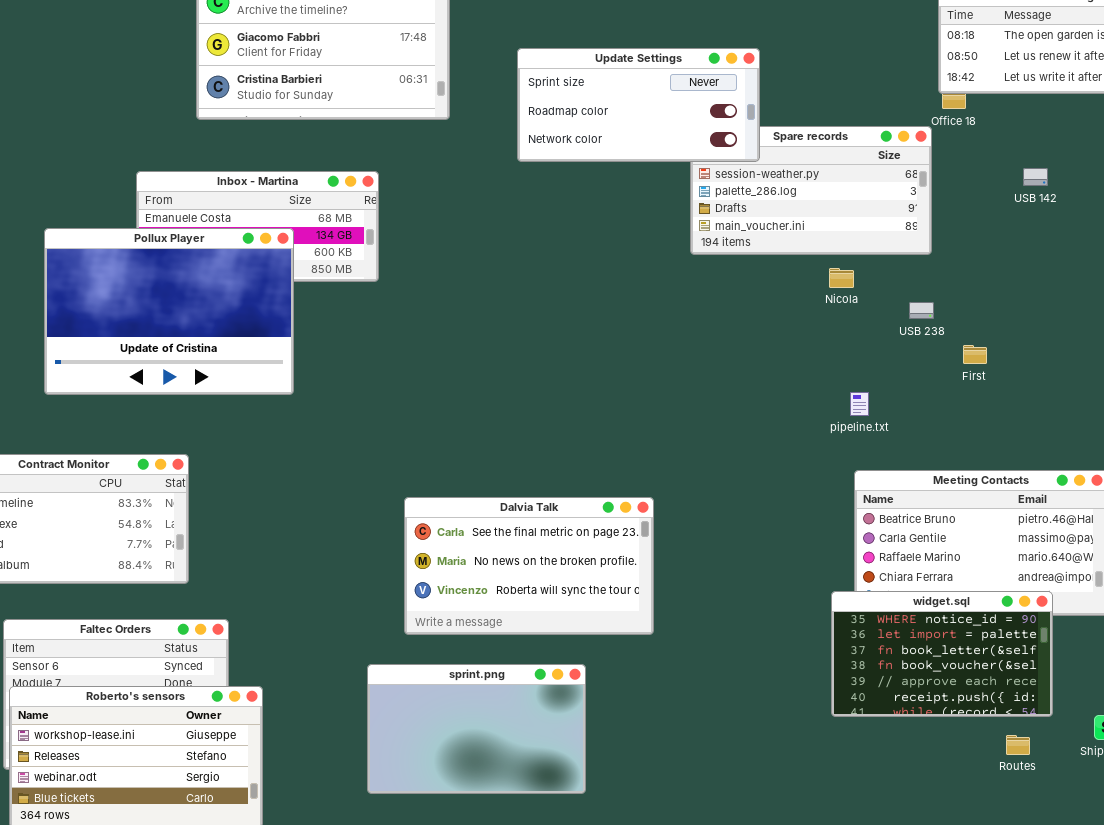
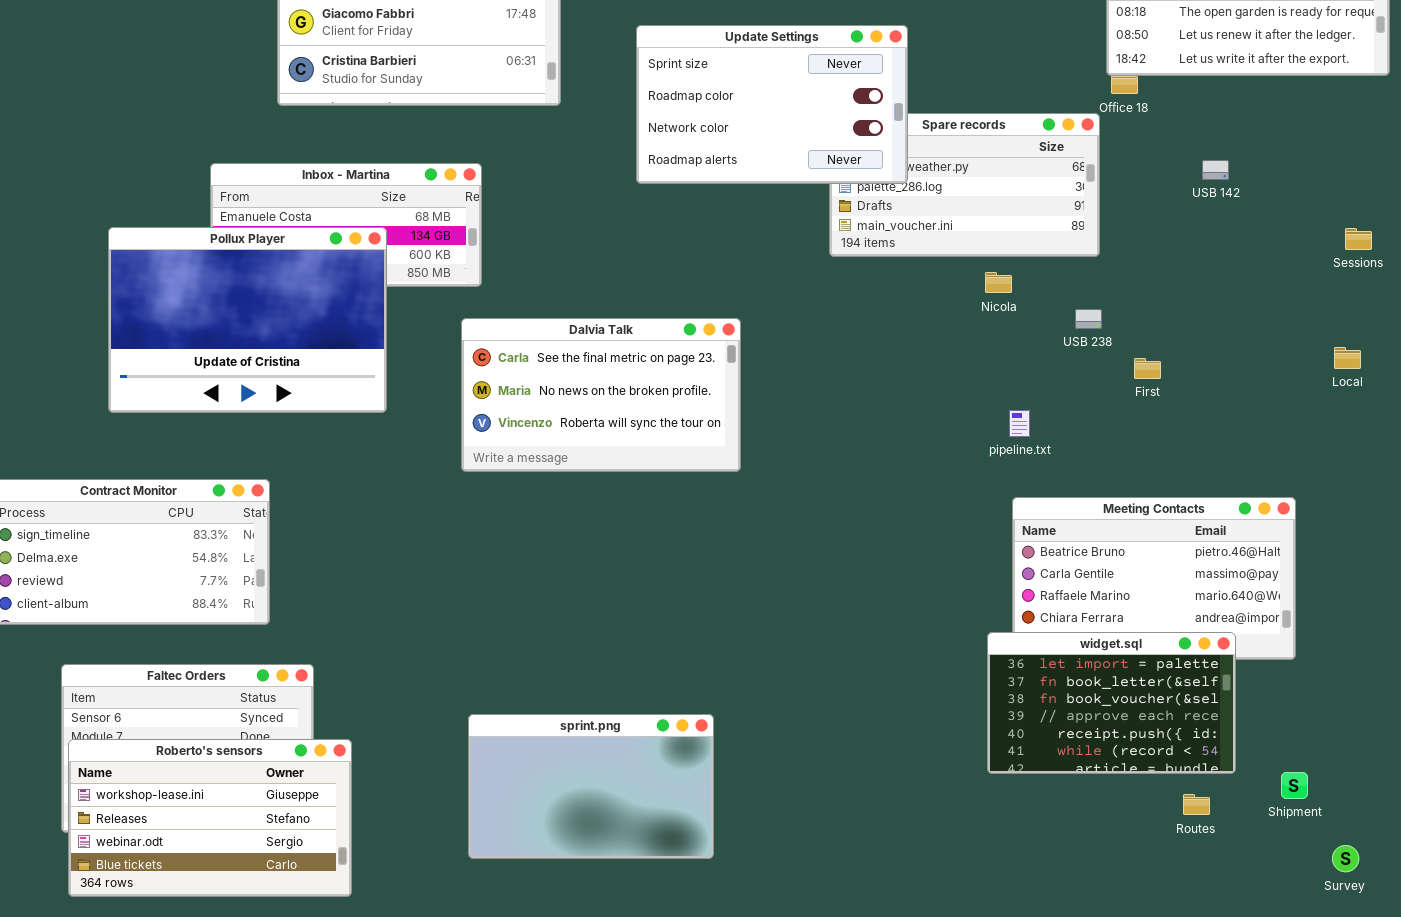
Update Settings: [517,48,760,162] -> [636,25,908,184], resized
Dalvia Talk: [404,497,654,635] -> [461,318,741,472], moved
widget.sql: [831,591,1053,717] -> [987,632,1236,774], scrolled down 1 row

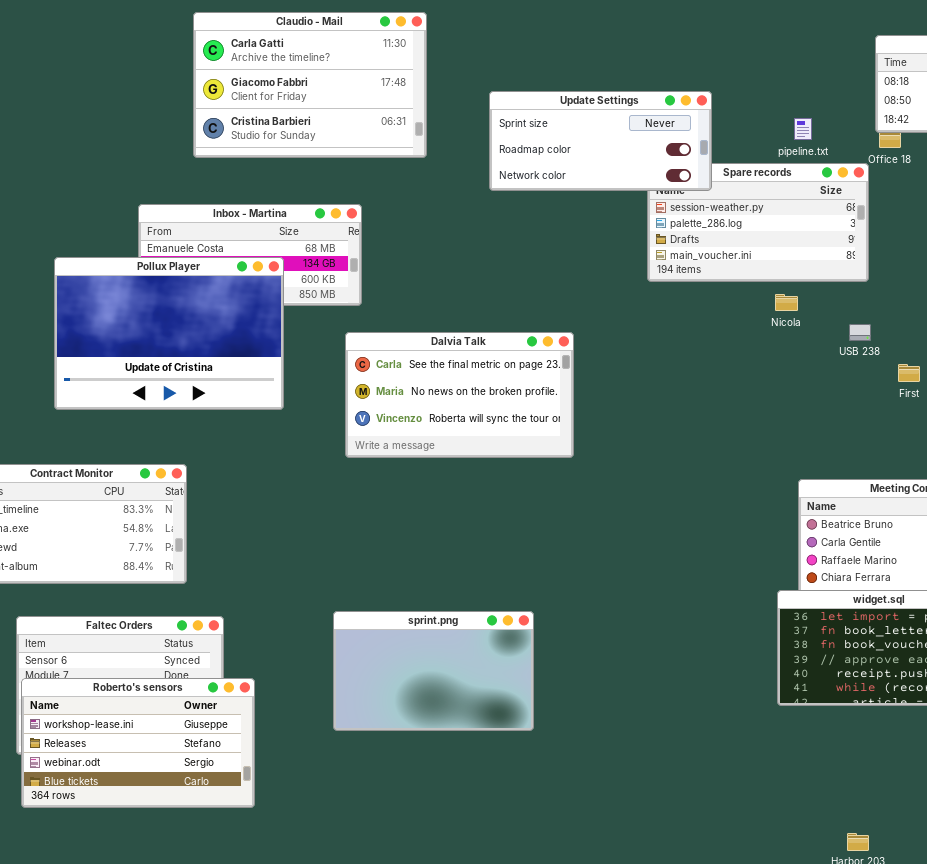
Update Settings: [636,25,908,184] -> [489,91,712,191], resized
pipeline.txt: [1009,410,1030,437] -> [794,118,812,140], moved
sprint.png: [468,714,714,859] -> [333,611,534,731], moved

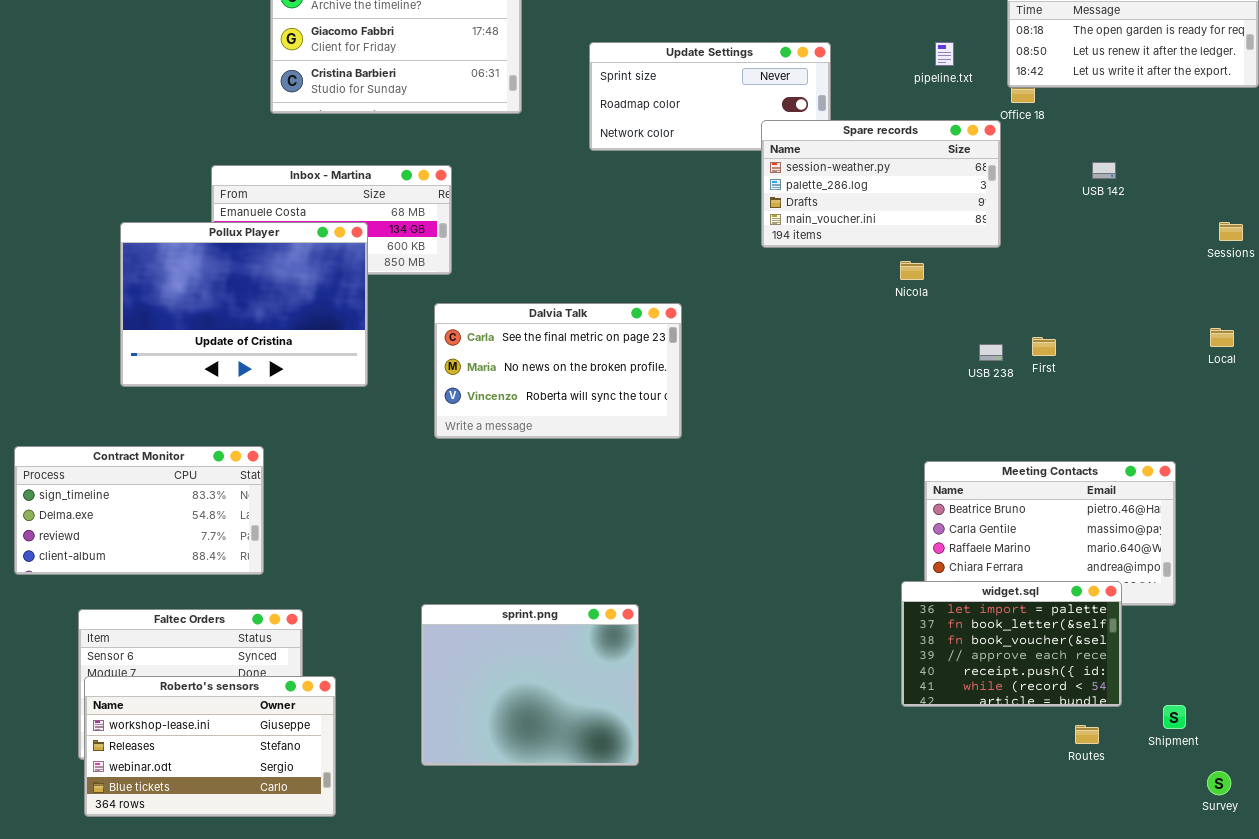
pipeline.txt: [794,118,812,140] -> [935,42,954,66], moved
Spare records: [647,163,869,282] -> [761,120,1001,248], raised
USB 238: [849,324,871,341] -> [979,344,1003,361], moved
sprint.png: [333,611,534,731] -> [421,604,639,766], resized

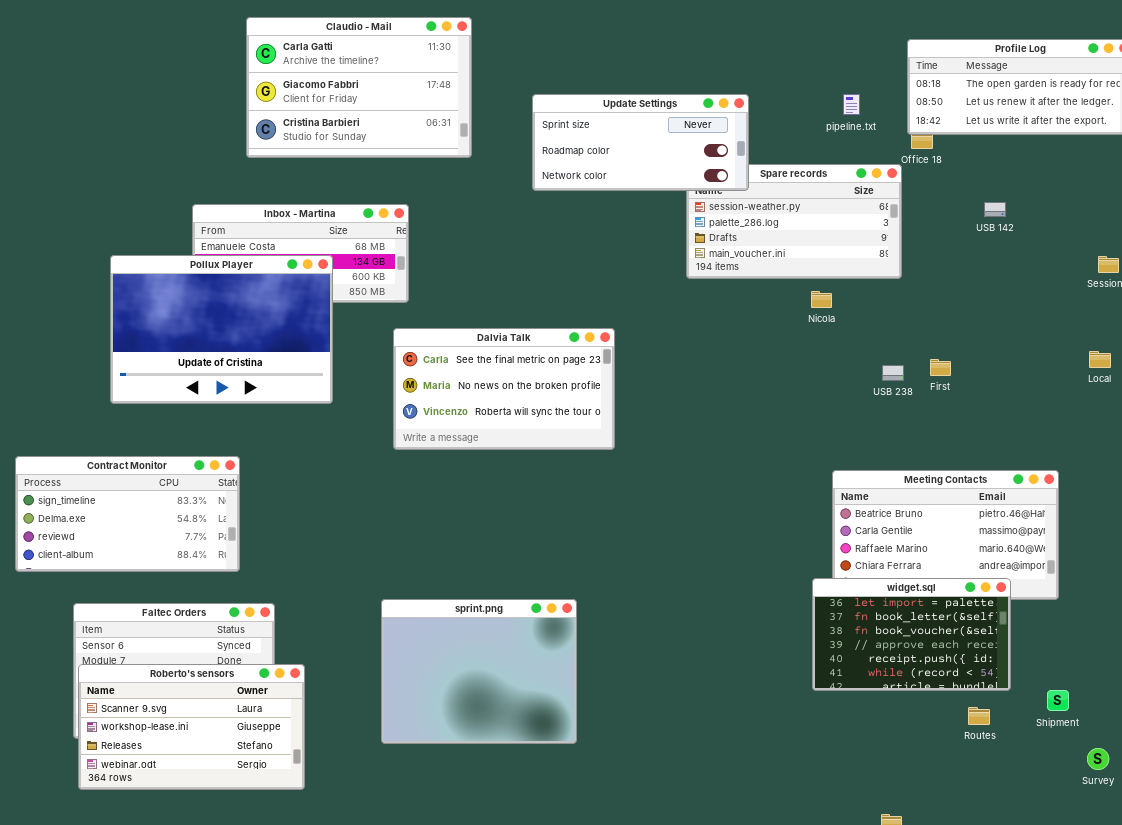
Update Settings: [589,42,831,151] -> [532,94,749,191], raised
Roberto's sensors: [84,676,336,817] -> [78,664,305,790], scrolled up 1 row

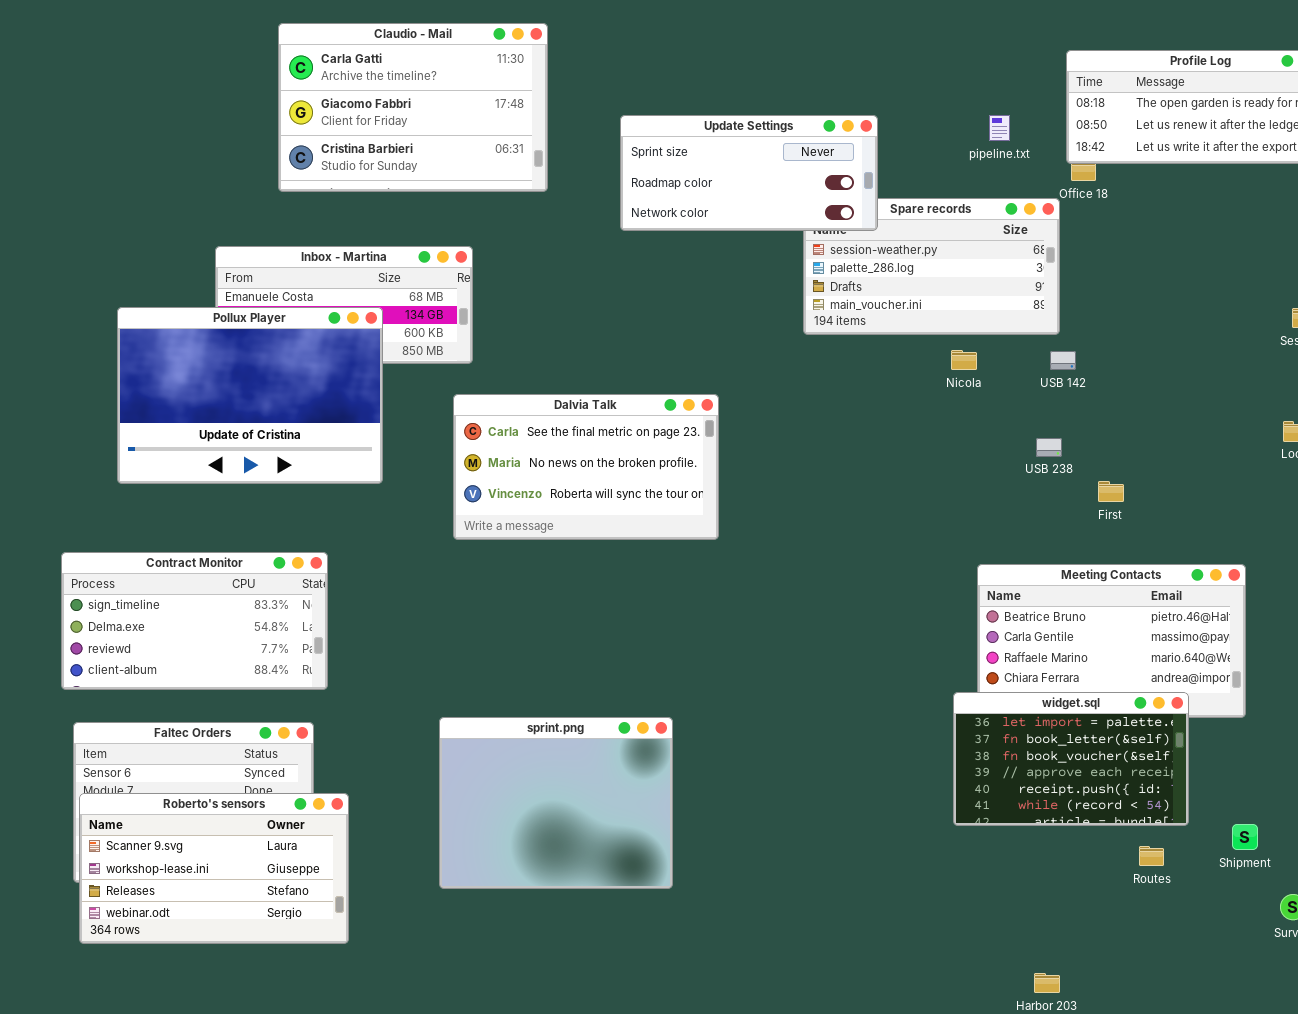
USB 142: [984,202,1006,217] -> [1050,351,1076,370], moved
First: [930,359,951,376] -> [1098,481,1124,502], moved
Contract Monitor: [15,456,240,572] -> [61,552,328,690], moved

